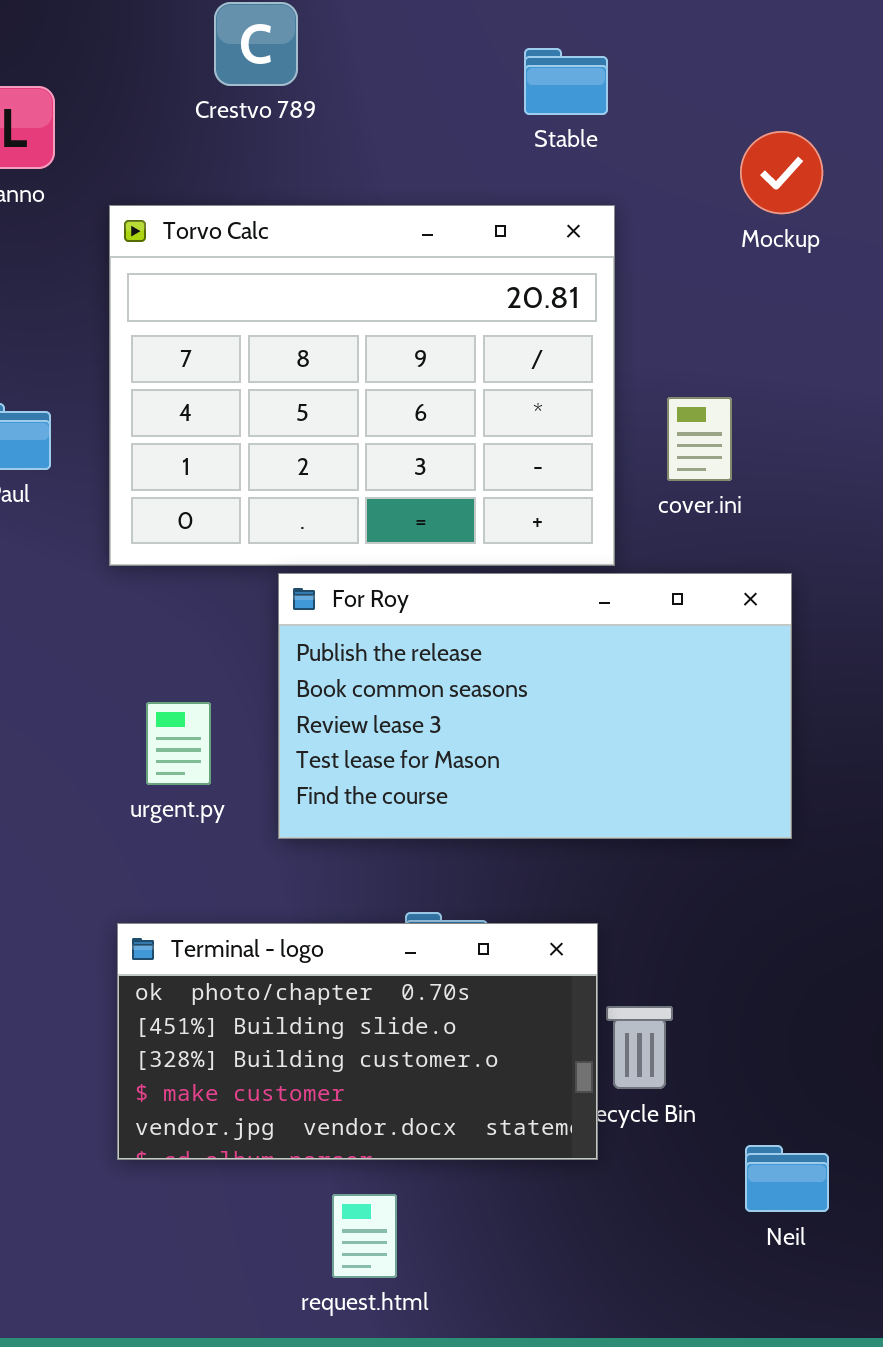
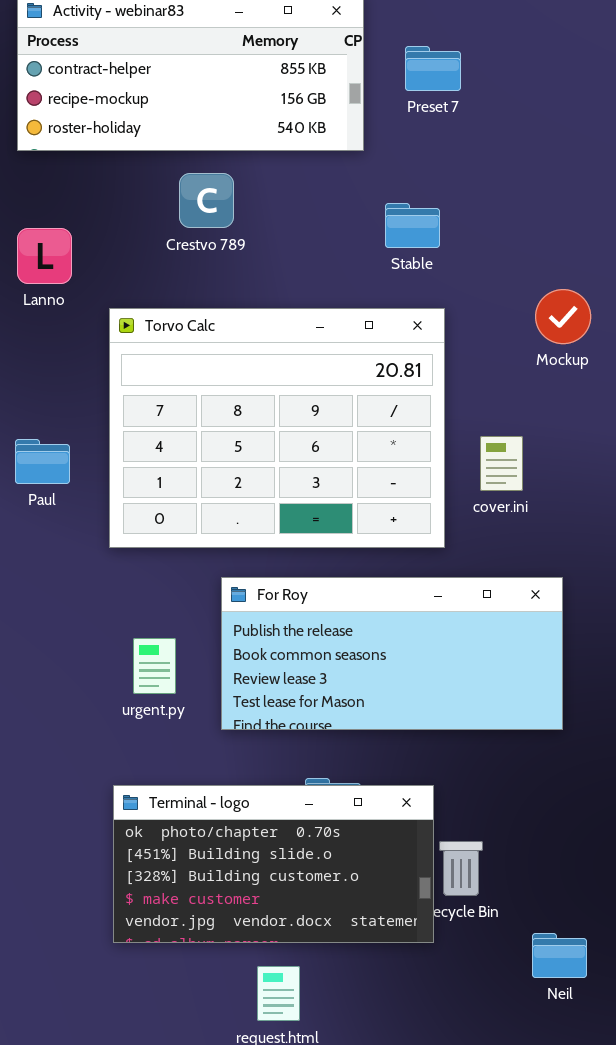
Mockup: [740,131,823,214] -> [535,289,591,344], moved
For Roy: [278,573,792,839] -> [221,577,563,730], resized

